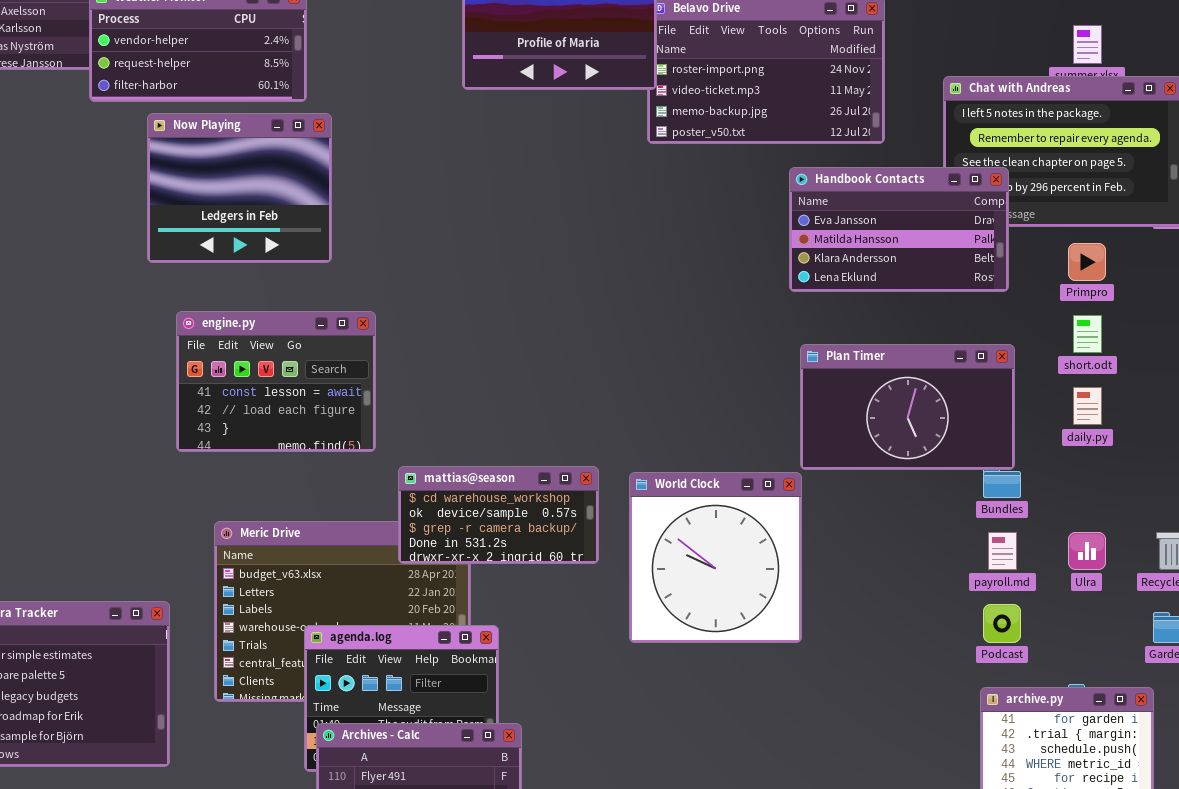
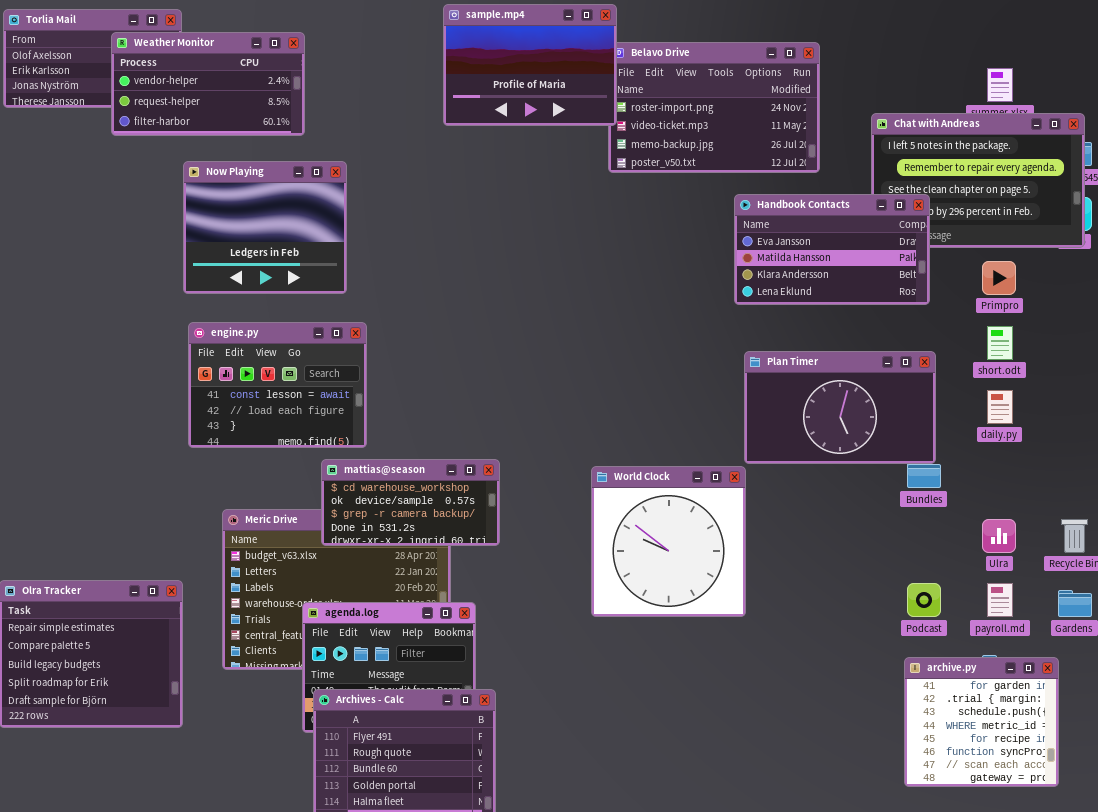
Now Playing: [147,113,332,263] -> [183,161,347,294], moved
mattias@season: [398,466,599,564] -> [321,459,500,546], moved
payroll.md: [988,532,1017,570] -> [987,583,1013,617], moved

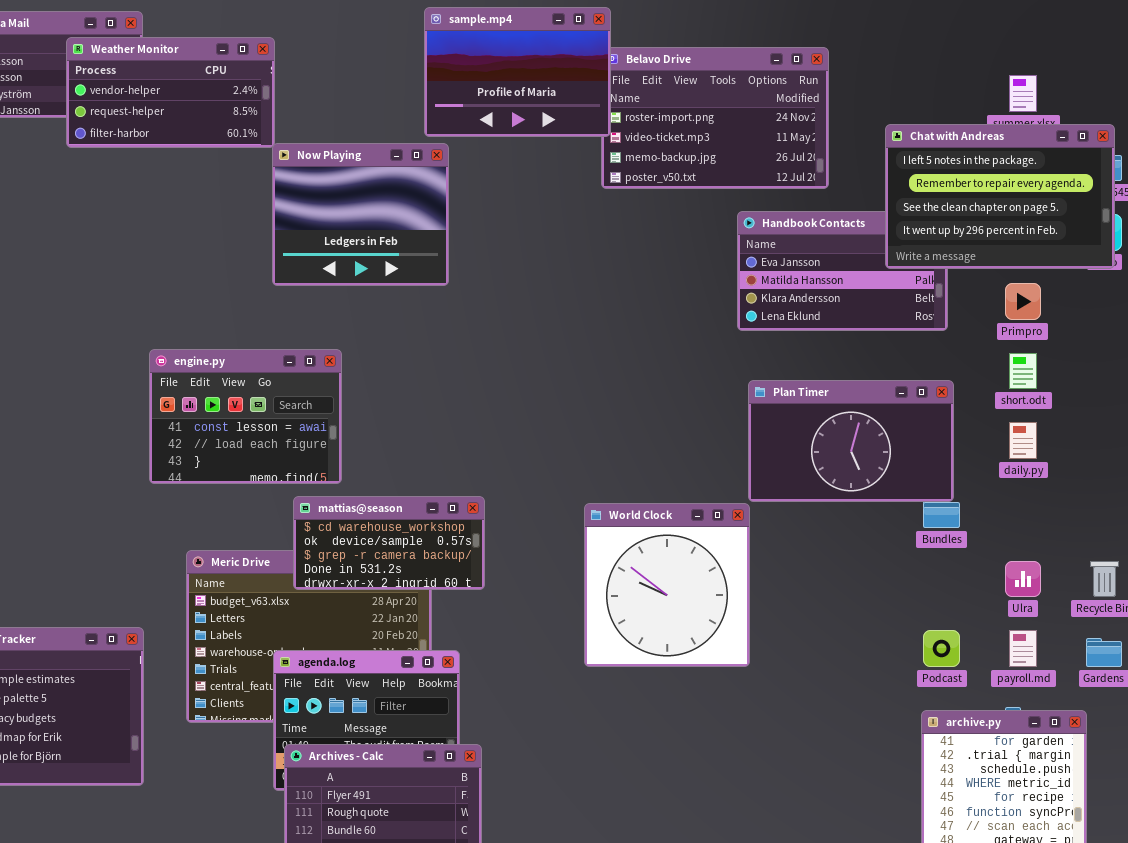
Chat with Andreas: [871,113,1085,248] -> [885,124,1115,269], raised
Now Playing: [183,161,347,294] -> [272,143,449,286], moved

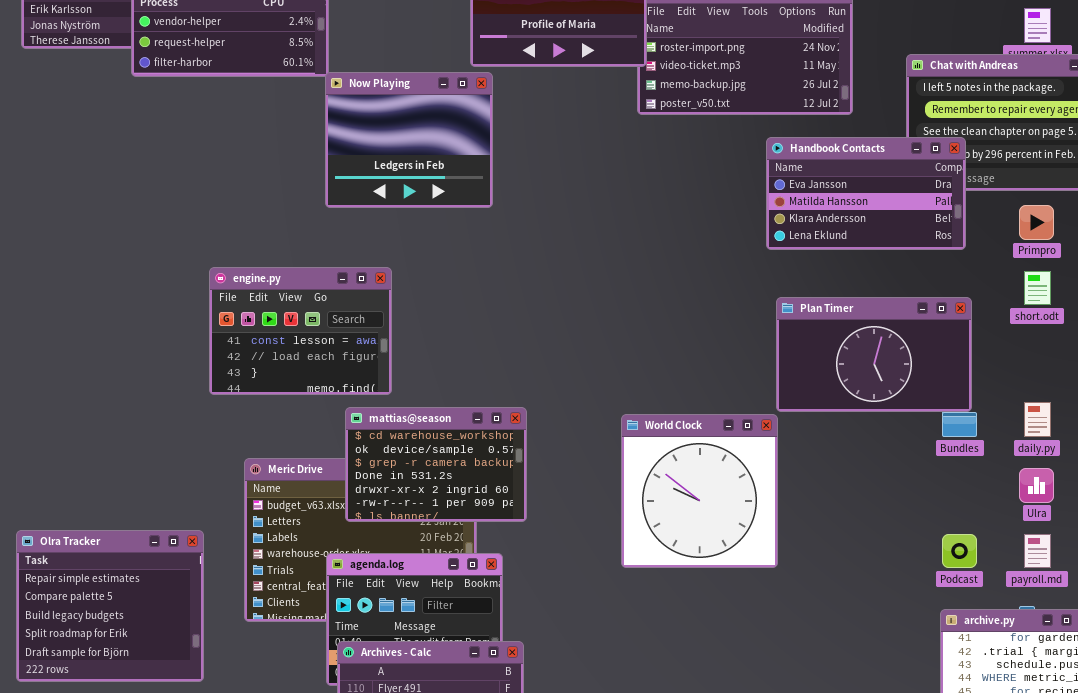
Handbook Contacts: [737,211,948,331] -> [766,137,966,250], raised
daily.py: [1009,422,1037,459] -> [1024,402,1051,437], moved
mattias@season: [293,496,485,590] -> [345,407,527,522], resized

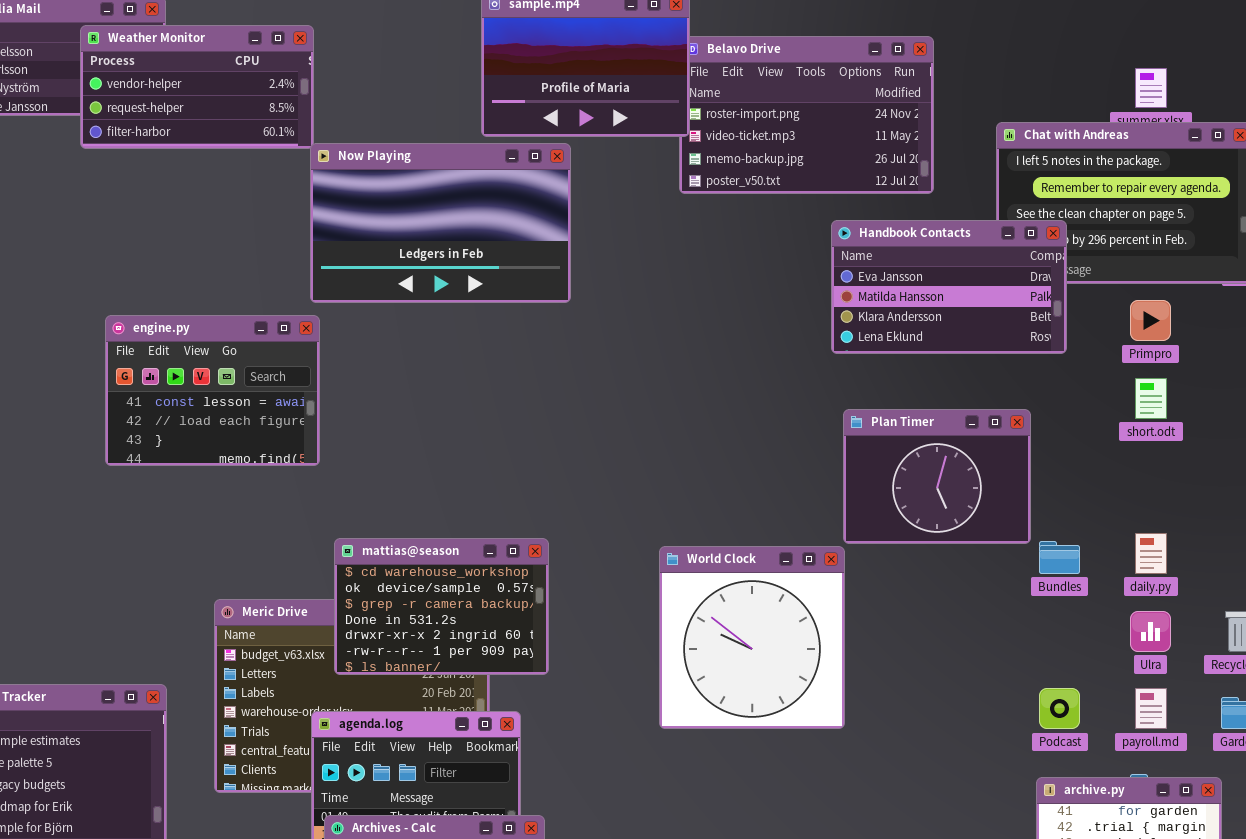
Now Playing: [325,72,493,208] -> [310,143,571,303], resized
engine.py: [209,267,392,395] -> [105,315,320,466], moved
Plan Timer: [776,297,972,412] -> [843,409,1031,544], resized

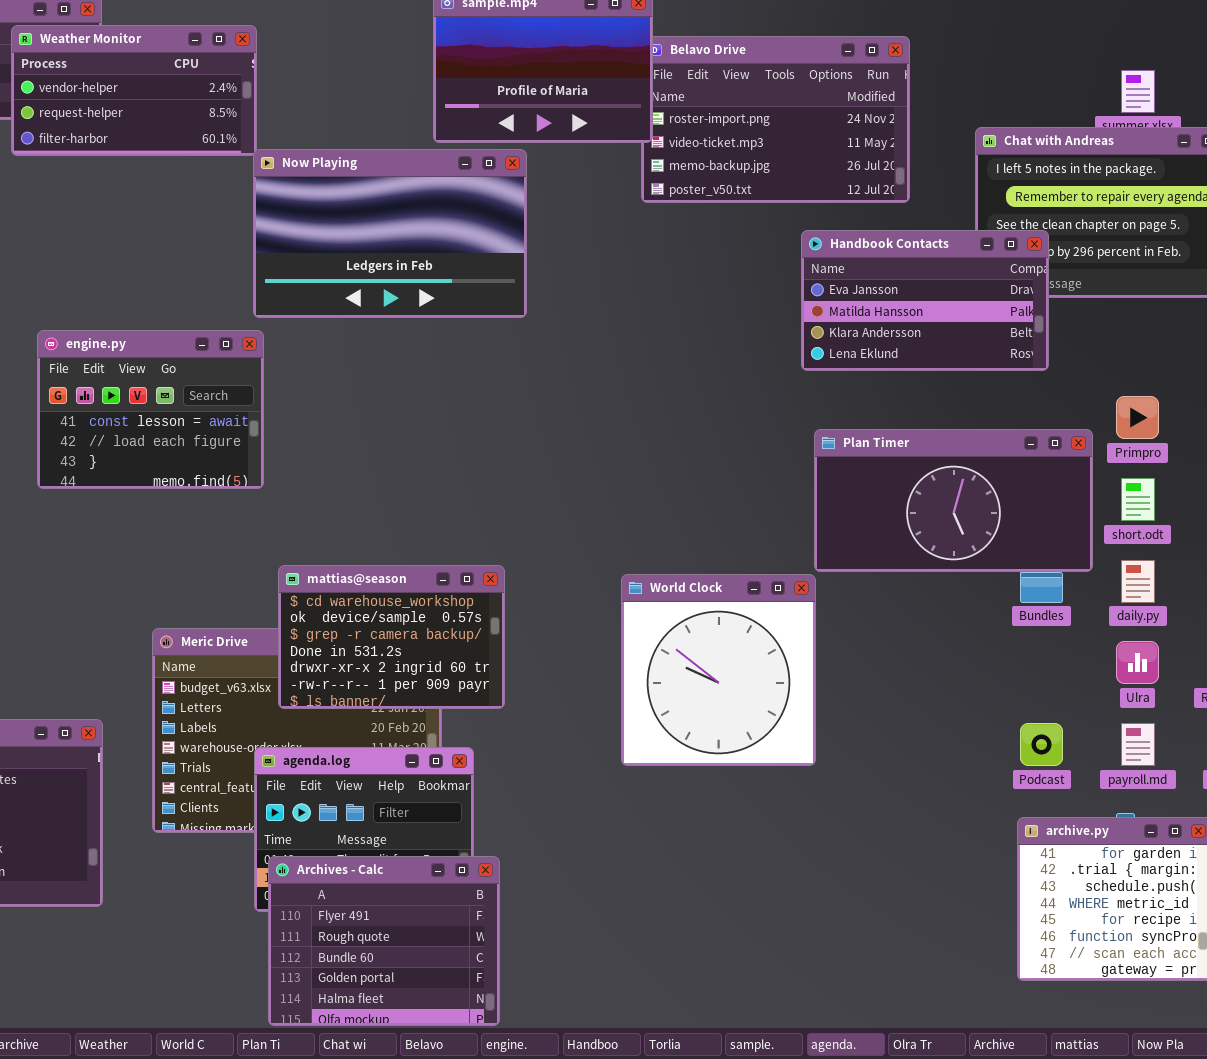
Primpro: [1130,300,1171,341] -> [1116,396,1159,439], moved
short.odt: [1135,378,1167,419] -> [1121,478,1155,521], moved
Plan Timer: [843,409,1031,544] -> [814,429,1093,572], resized

